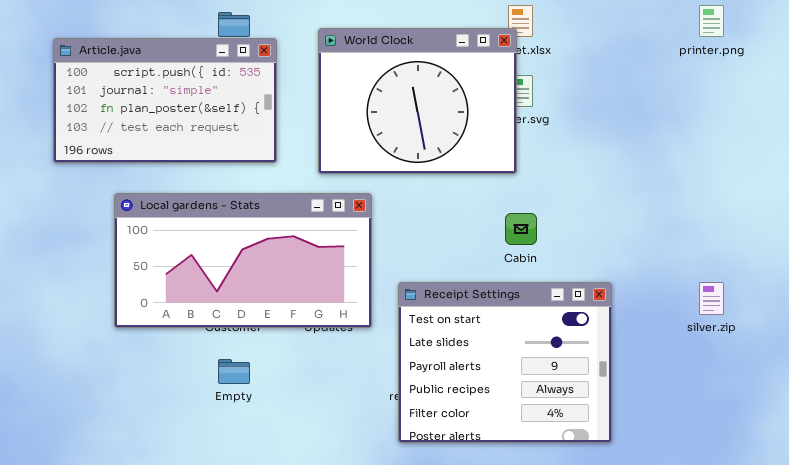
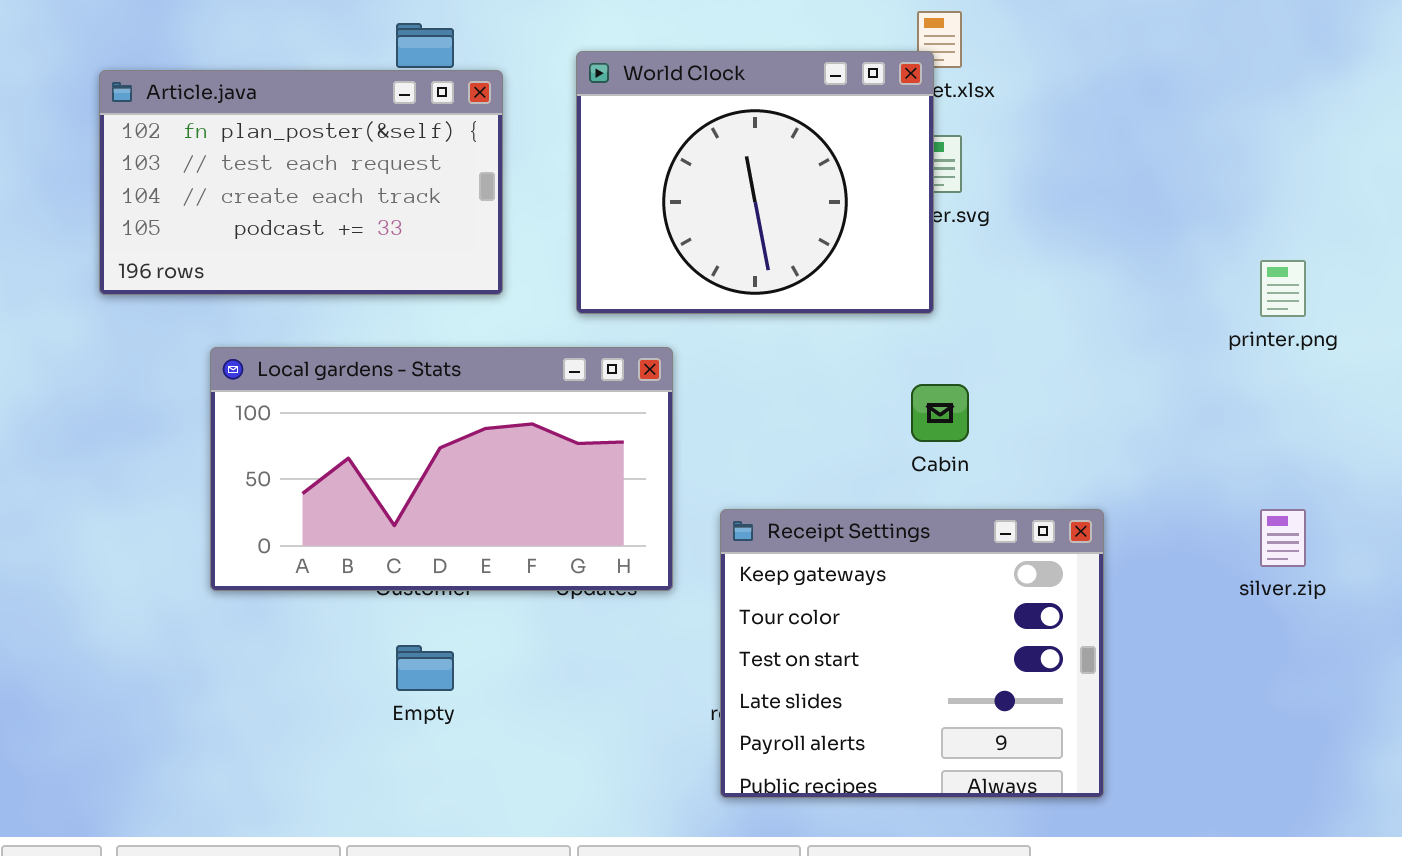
printer.png: [699,5,724,37] -> [1260,260,1306,317], moved
Article.java: [53,38,277,163] -> [99,70,503,295], scrolled down 2 rows
Receipt Settings: [398,282,612,443] -> [720,509,1104,798], scrolled up 2 rows

